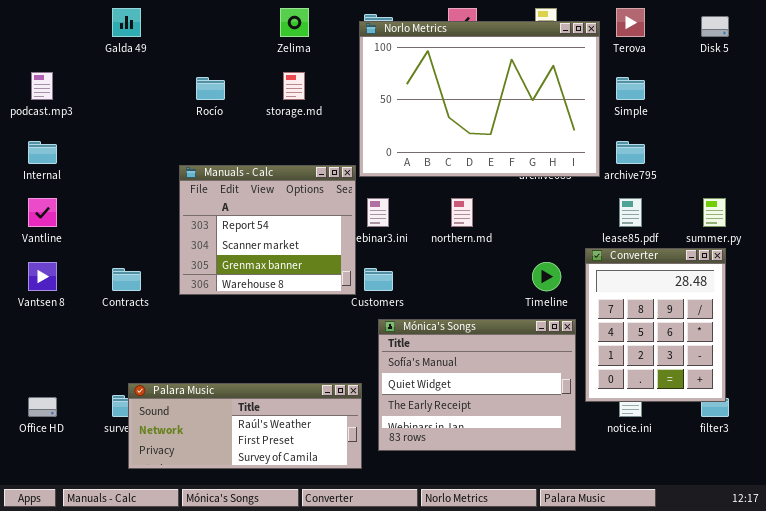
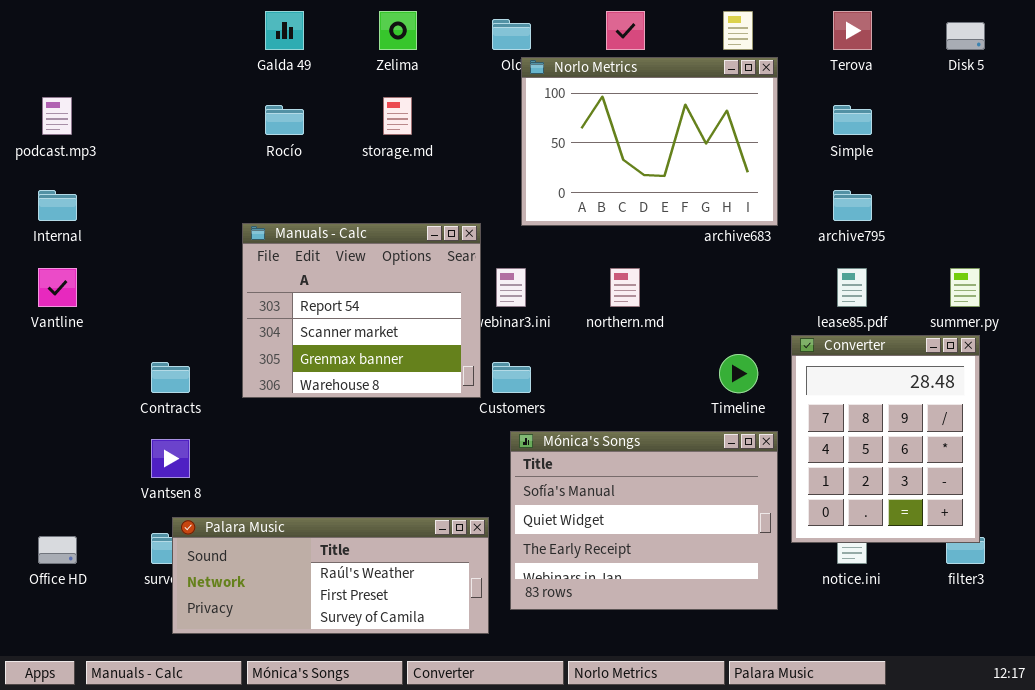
Galda 49: [112,8,141,37] -> [265,11,304,50], moved
Norlo Metrics: [359,21,600,177] -> [521,57,778,226], moved, resized
Vantsen 8: [28,262,57,291] -> [151,439,190,478], moved

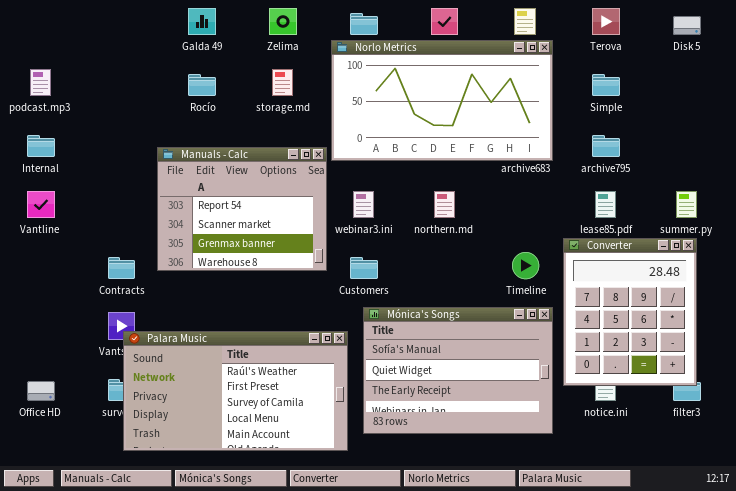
Norlo Metrics: [521,57,778,226] -> [331,40,553,161], resized
Manuals - Calc: [242,223,481,398] -> [157,147,327,271], moved
Palara Music: [172,517,489,634] -> [123,331,348,451], resized

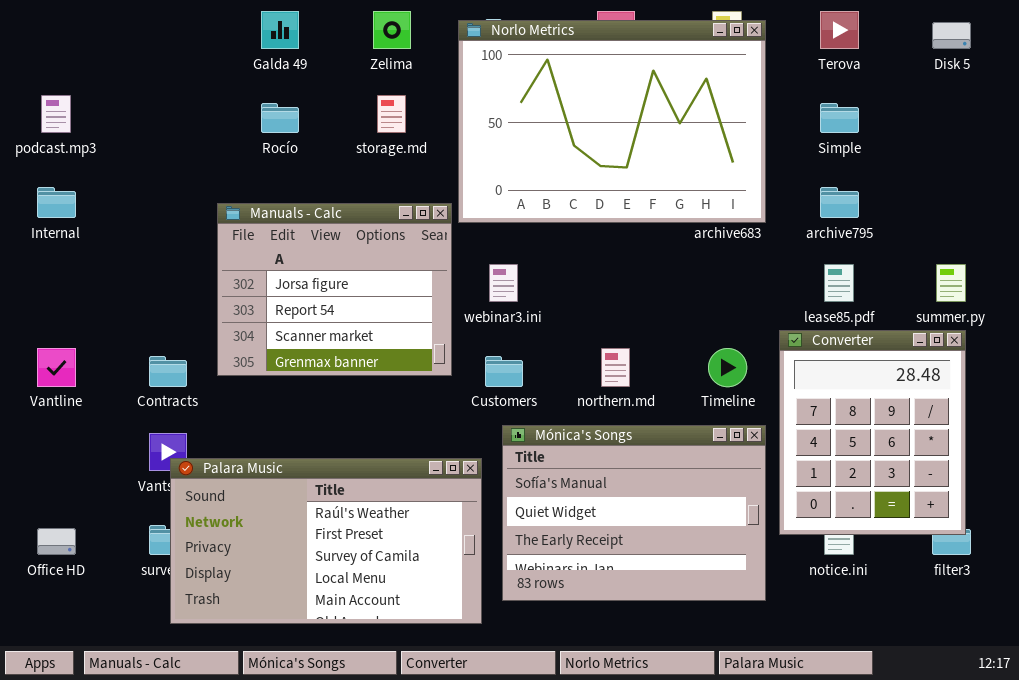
Norlo Metrics: [331,40,553,161] -> [458,20,766,223], resized
Manuals - Calc: [157,147,327,271] -> [217,203,452,376], scrolled up 1 row
Vantline: [27,191,55,218] -> [37,348,76,387], moved
northern.md: [434,191,455,218] -> [601,348,630,387], moved

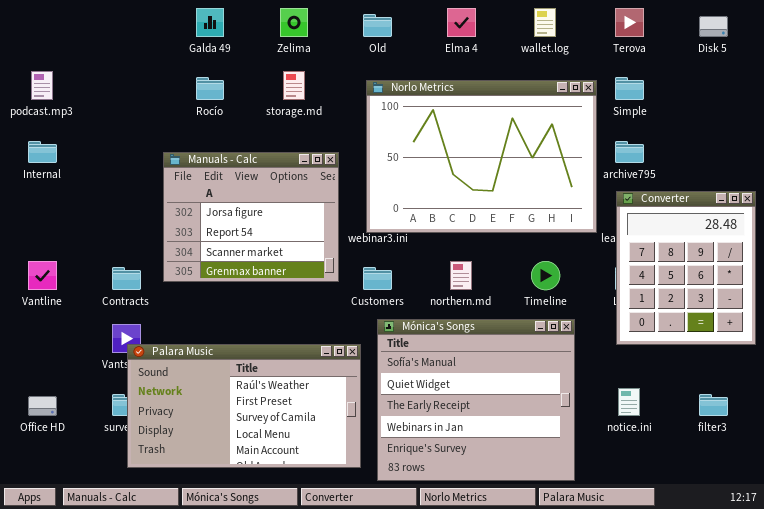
Norlo Metrics: [458,20,766,223] -> [366,80,597,233], moved
Converter: [779,330,966,535] -> [616,191,756,345], moved
Mónica's Songs: [502,425,766,601] -> [377,319,575,481], resized

